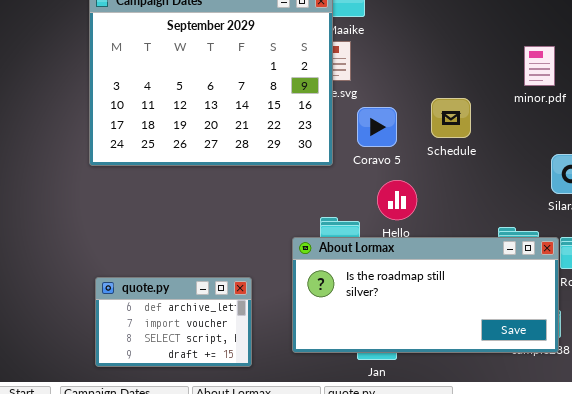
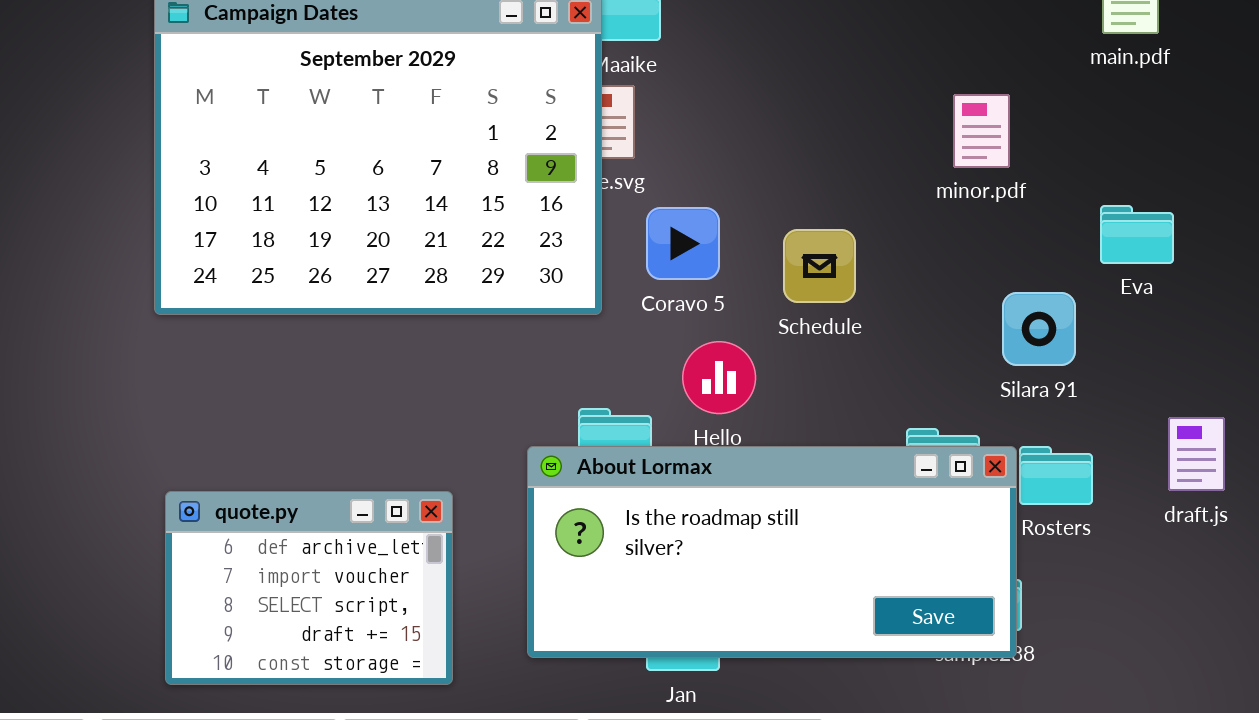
Schedule: [431,98,471,138] -> [783,229,856,303], moved
quote.py: [95,277,252,367] -> [165,491,453,685], resized

